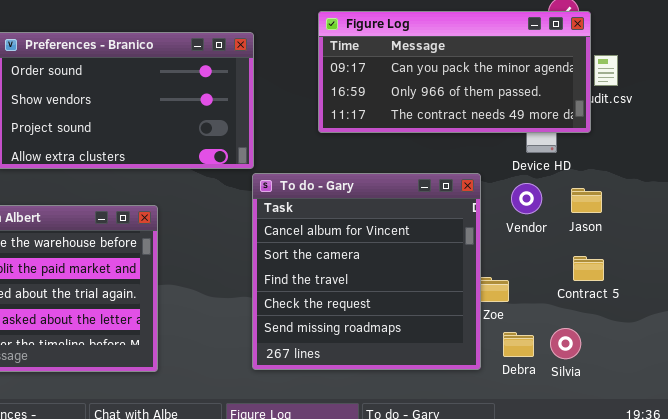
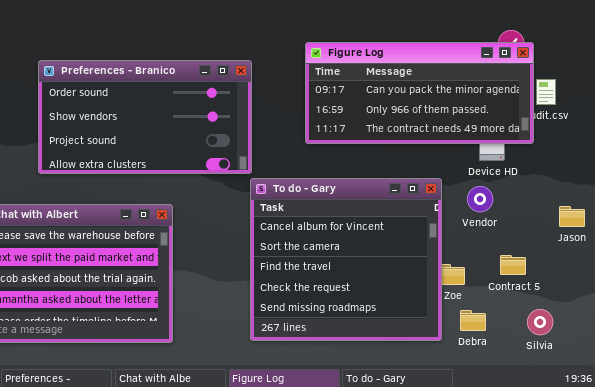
Jason: [571,188,602,213] -> [559,206,585,227], moved
Contract 5: [573,256,604,281] -> [500,255,526,275], moved
Silvia: [550,328,581,359] -> [527,309,553,335], moved

